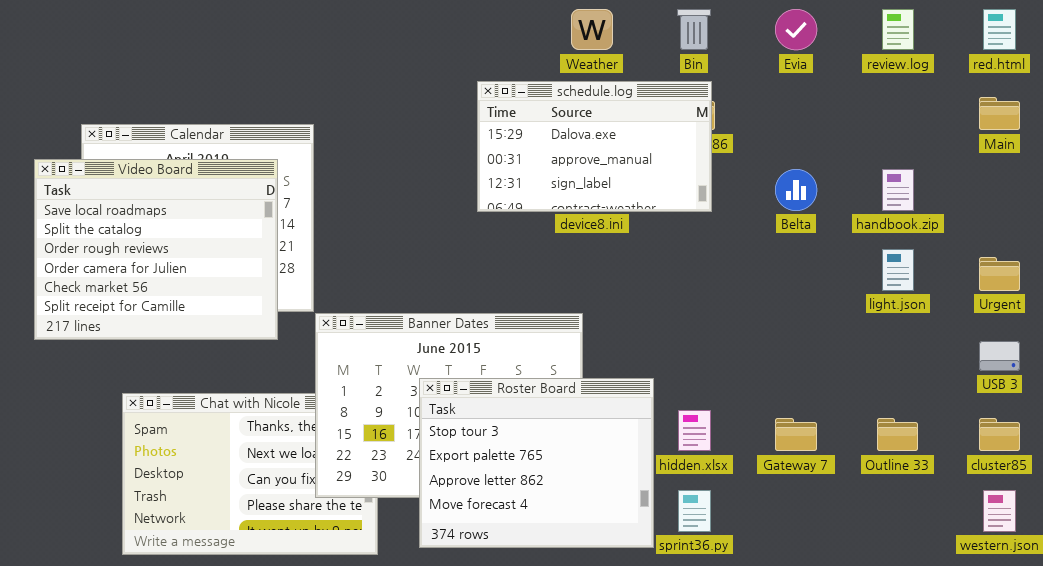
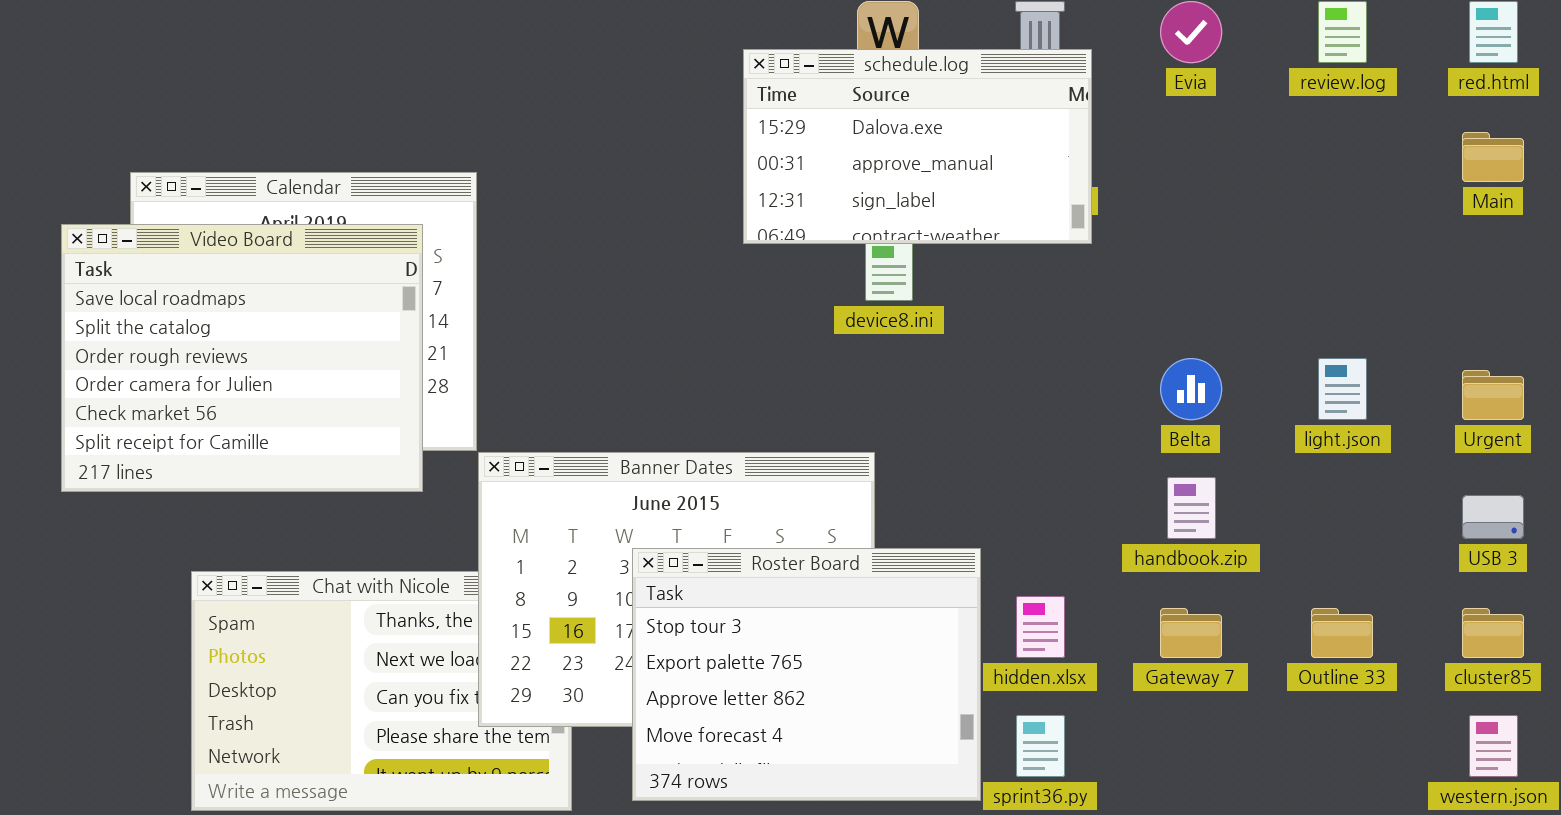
schedule.log: [477,81,712,212] -> [743,49,1092,244], moved
Belta: [775,169,817,211] -> [1160,358,1222,420], moved
handbook.zip: [882,169,914,211] -> [1167,477,1216,539], moved

